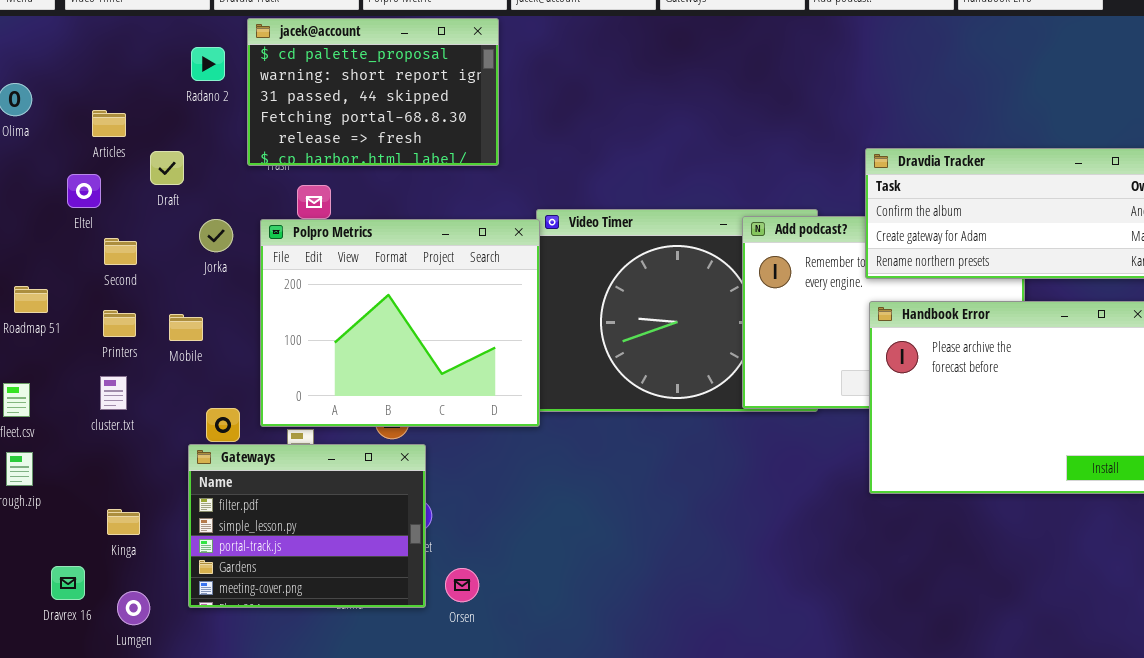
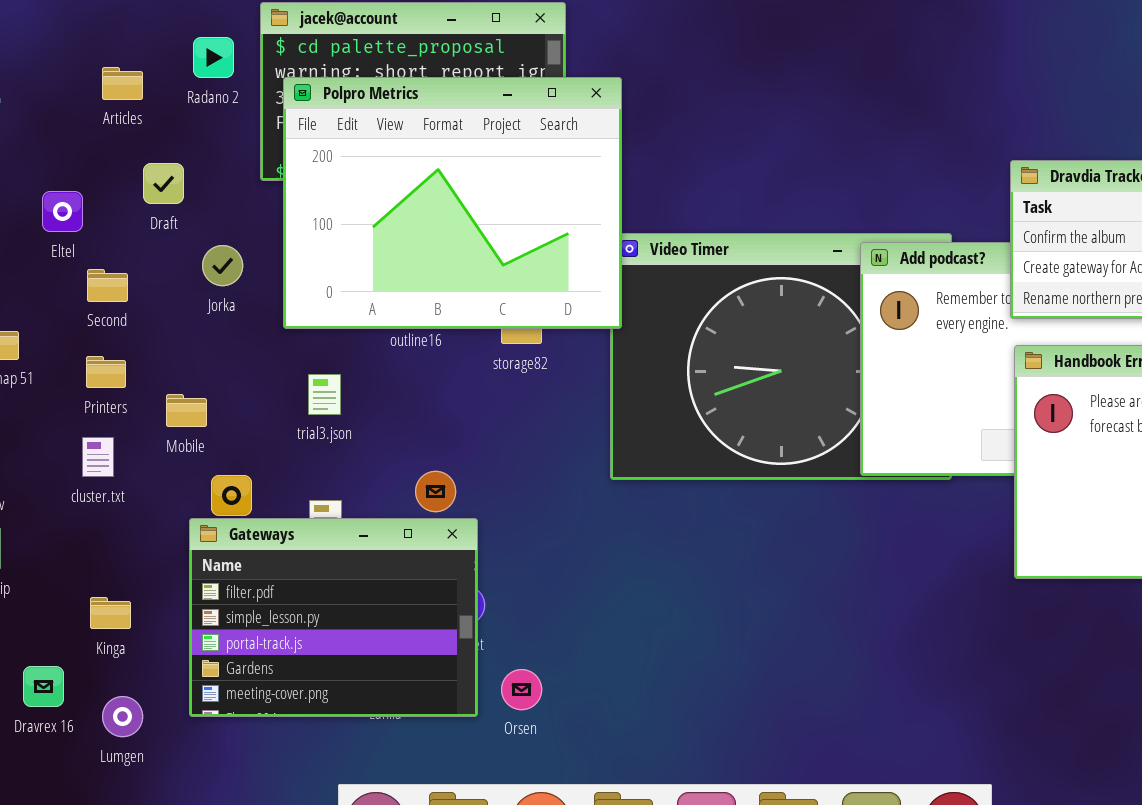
Articles: [92,110,126,137] -> [102,67,143,100], moved
Polpro Metrics: [260,219,540,427] -> [283,77,622,329], moved
Mobile: [169,314,203,341] -> [166,394,207,427], moved

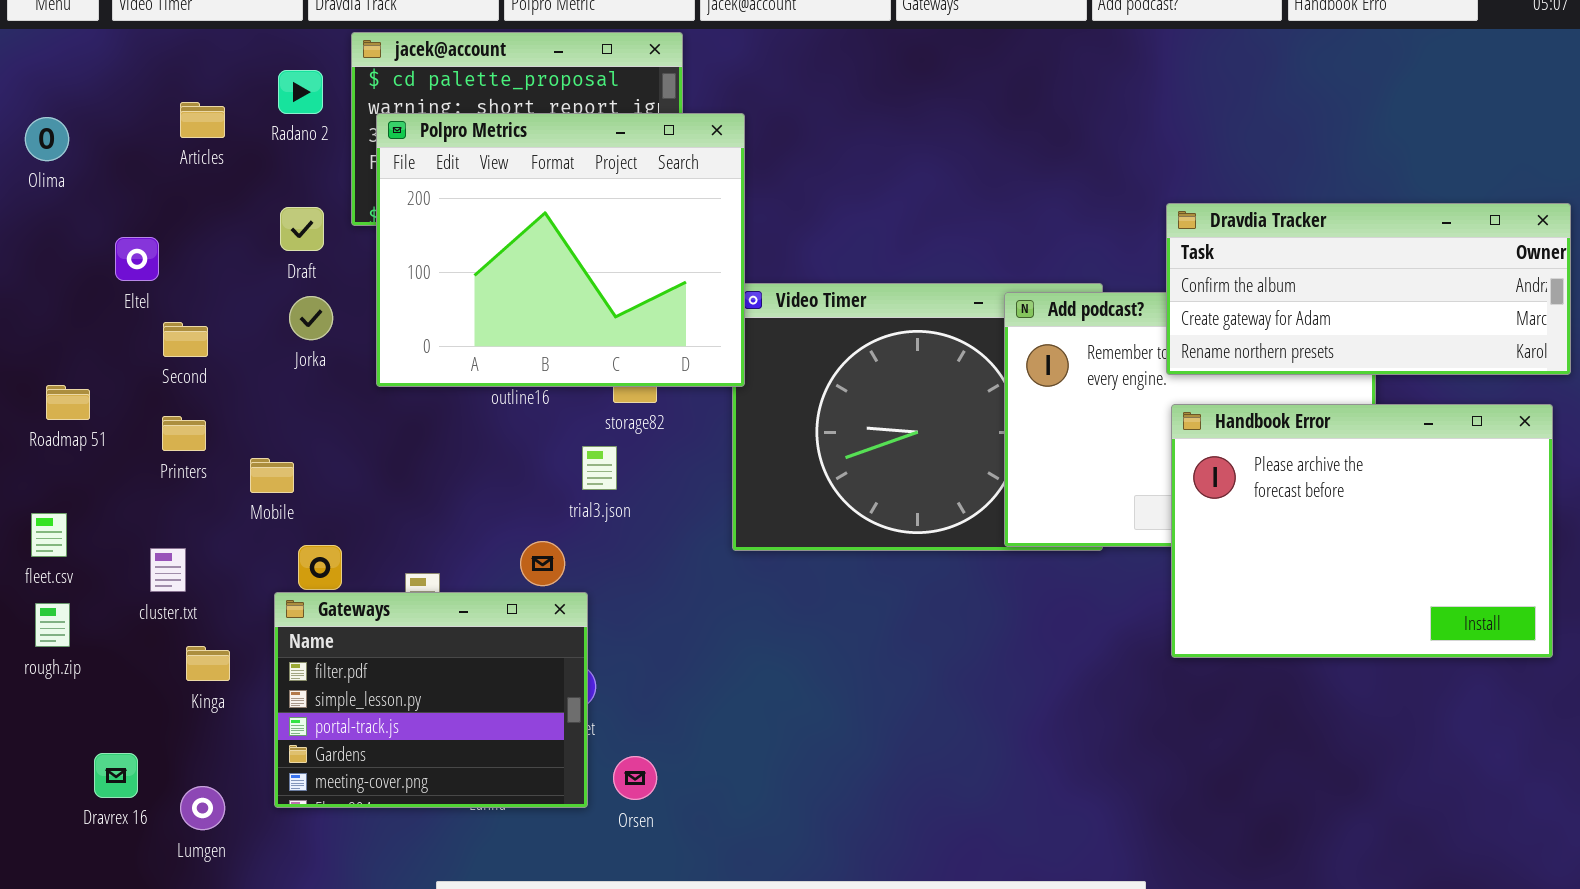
Draft: [143,163,184,204] -> [280,207,324,251], moved
trial3.json: [308,374,341,415] -> [582,446,617,490], moved
cluster.txt: [82,437,114,477] -> [150,548,186,592], moved
Kinga: [90,597,131,629] -> [186,646,230,681], moved

